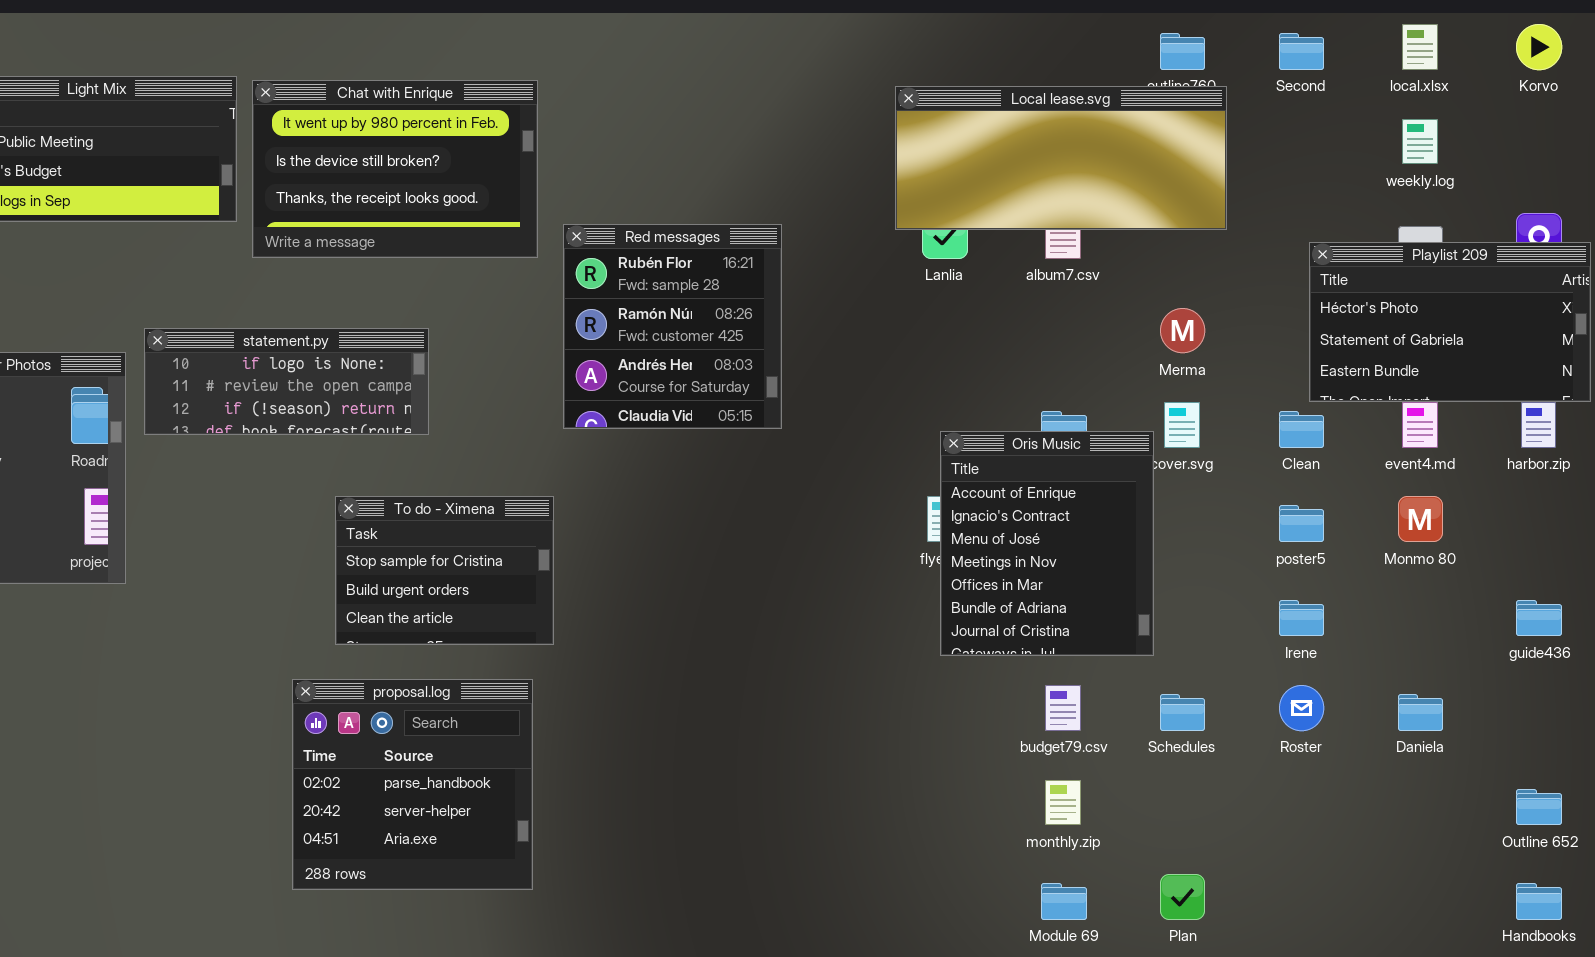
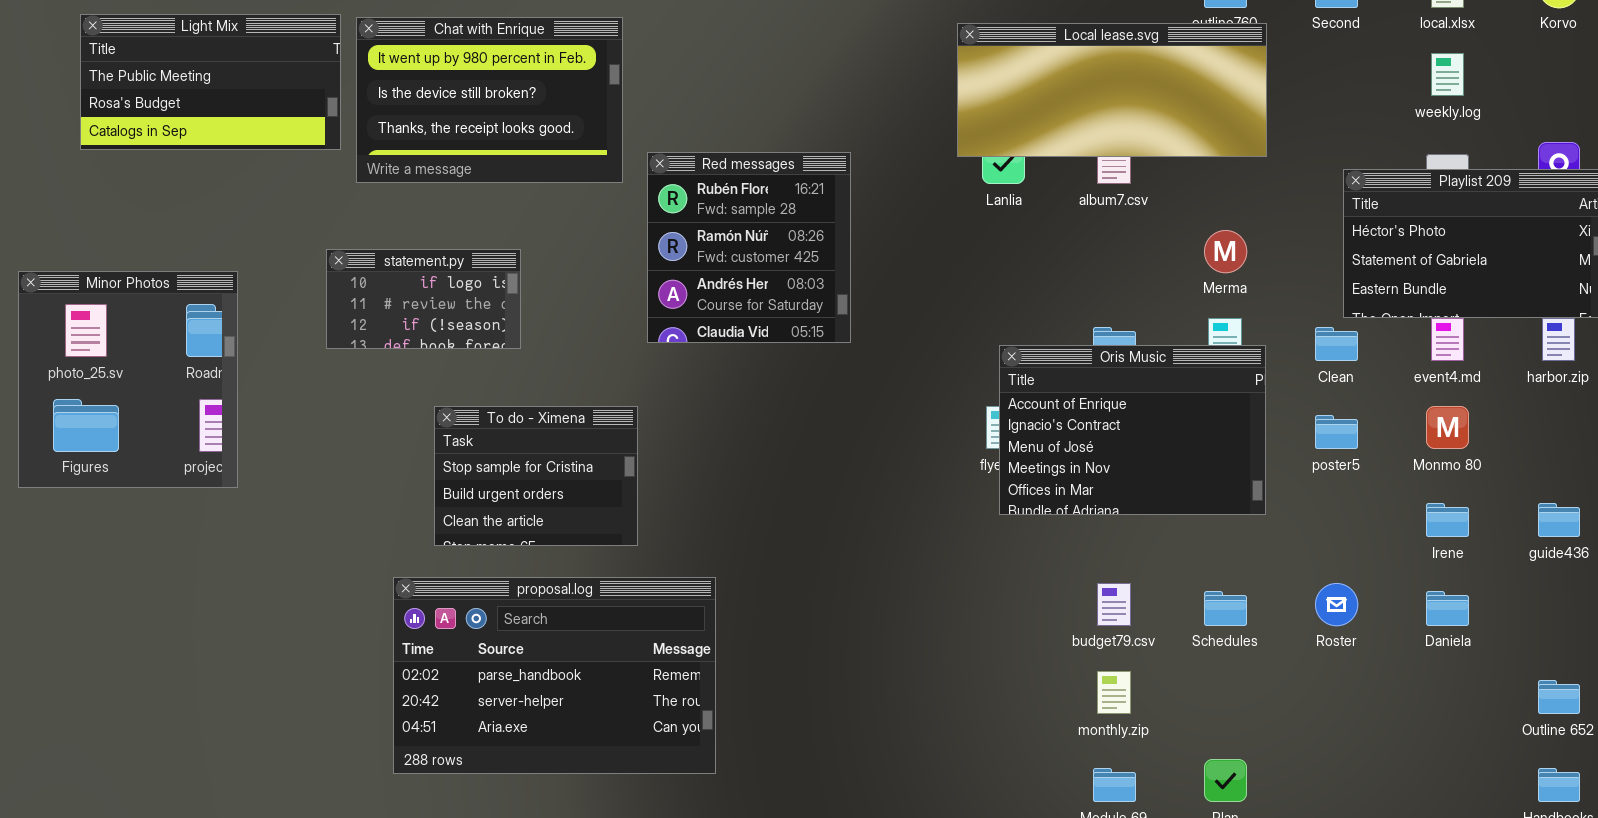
statement.py: [144,328,429,435] -> [326,249,521,349], resized
Oris Music: [940,431,1154,656] -> [999,345,1266,515], resized
Irene: [1279,600,1324,636] -> [1426,503,1469,537], moved
proposal.log: [292,679,533,890] -> [393,577,716,774], resized

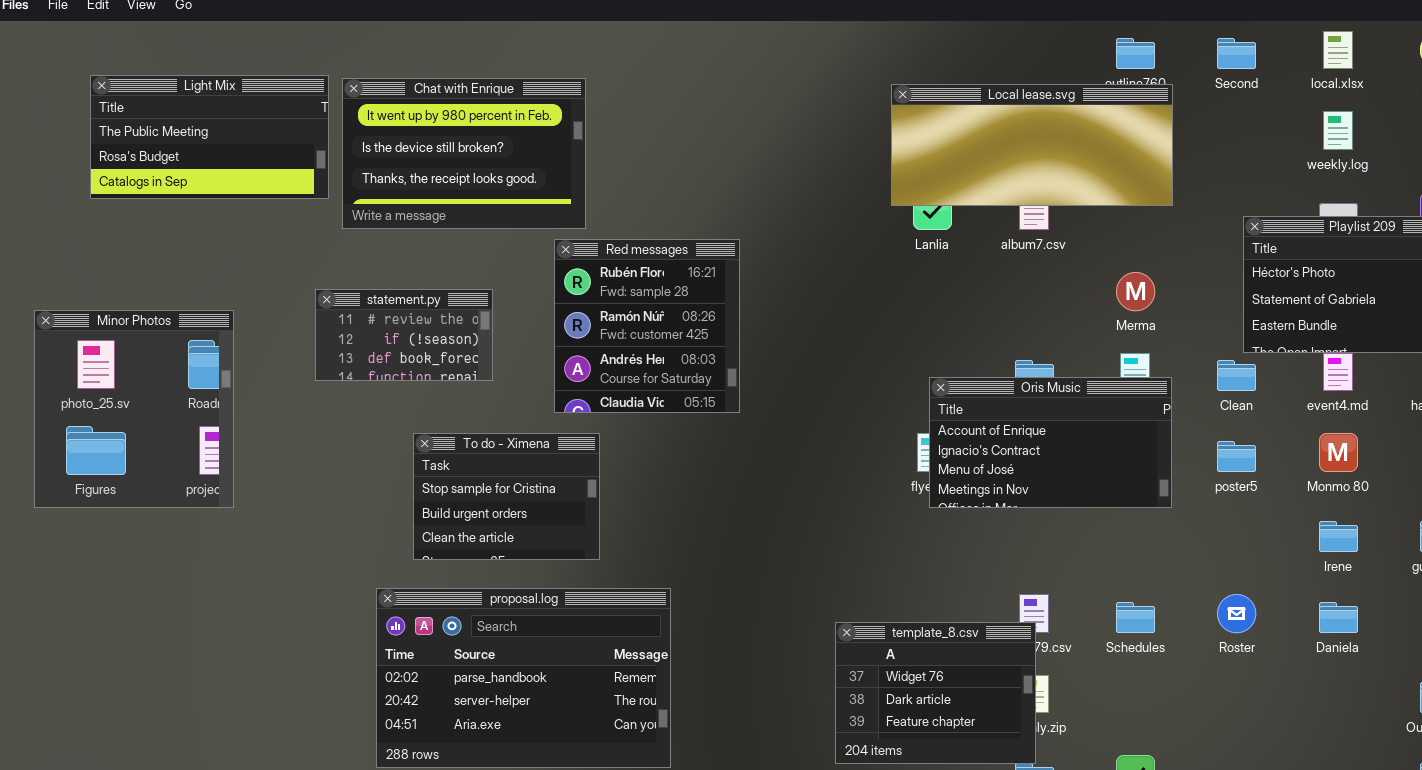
Red messages: [647,152,851,343] -> [554,239,740,413], moved
statement.py: [326,249,521,349] -> [315,289,493,381], scrolled down 1 row
Oris Music: [999,345,1266,515] -> [929,377,1172,508], resized
template_8.csv: none -> [835,622,1036,764], opened

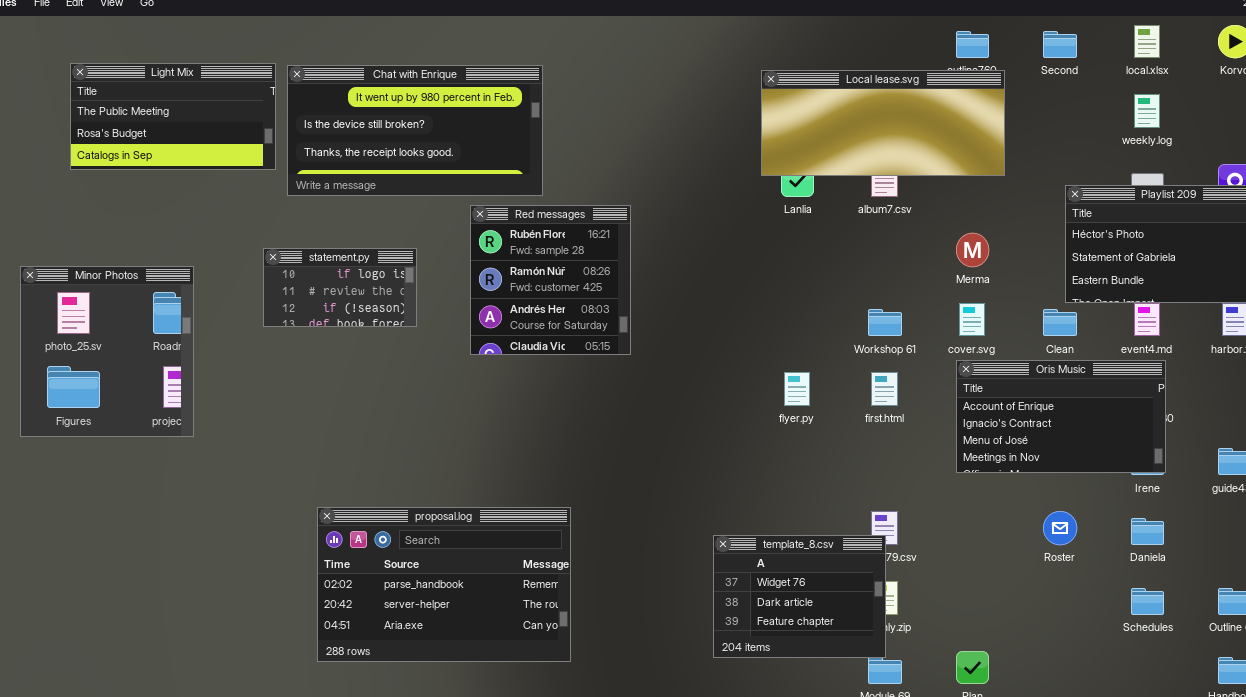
Chat with Enrique: [342,78,586,229] -> [287,65,543,196], resized
statement.py: [315,289,493,381] -> [263,248,417,327], scrolled up 1 row
Oris Music: [929,377,1172,508] -> [956,360,1166,473], moved
To do - Ximena: [413,433,600,560] -> none, closed
Schedules: [1116,602,1155,633] -> [1131,588,1164,615], moved

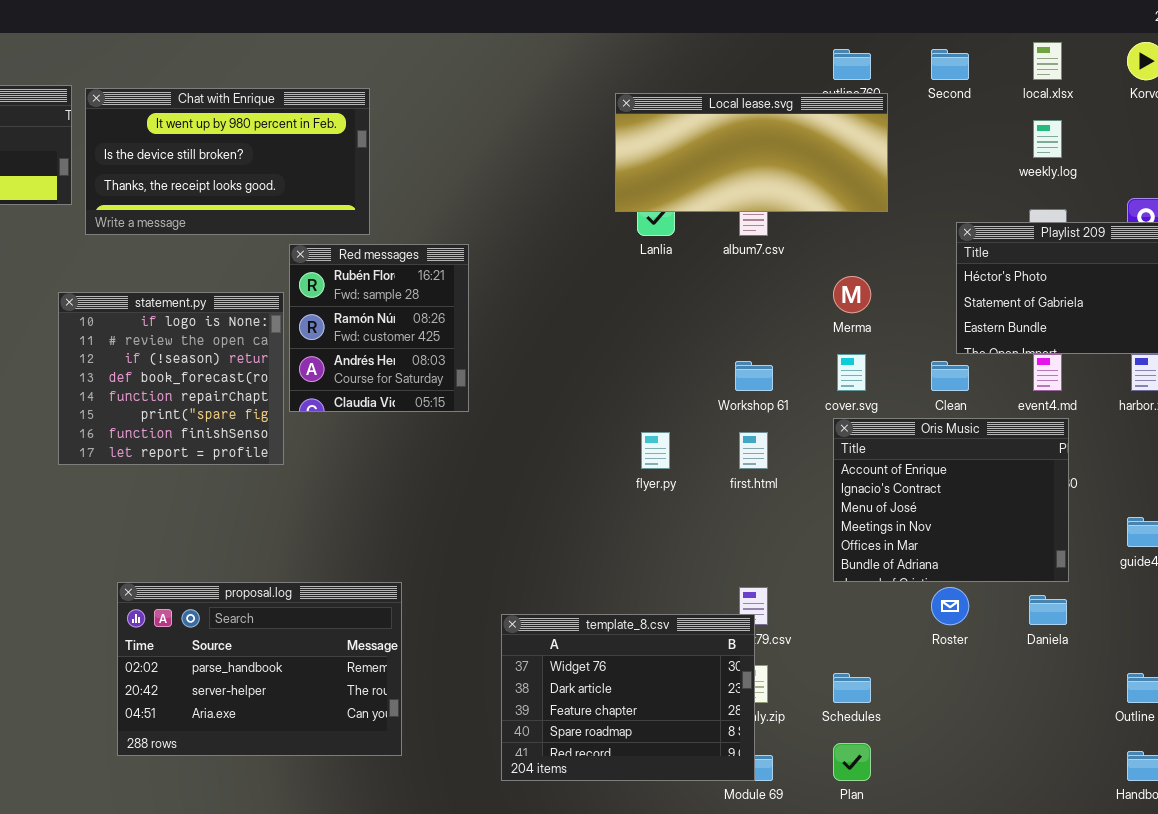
statement.py: [263,248,417,327] -> [58,292,284,465], resized
Oris Music: [956,360,1166,473] -> [833,418,1069,582], resized
template_8.csv: [713,535,886,658] -> [501,614,755,781], resized
Schedules: [1131,588,1164,615] -> [833,673,871,703], moved

